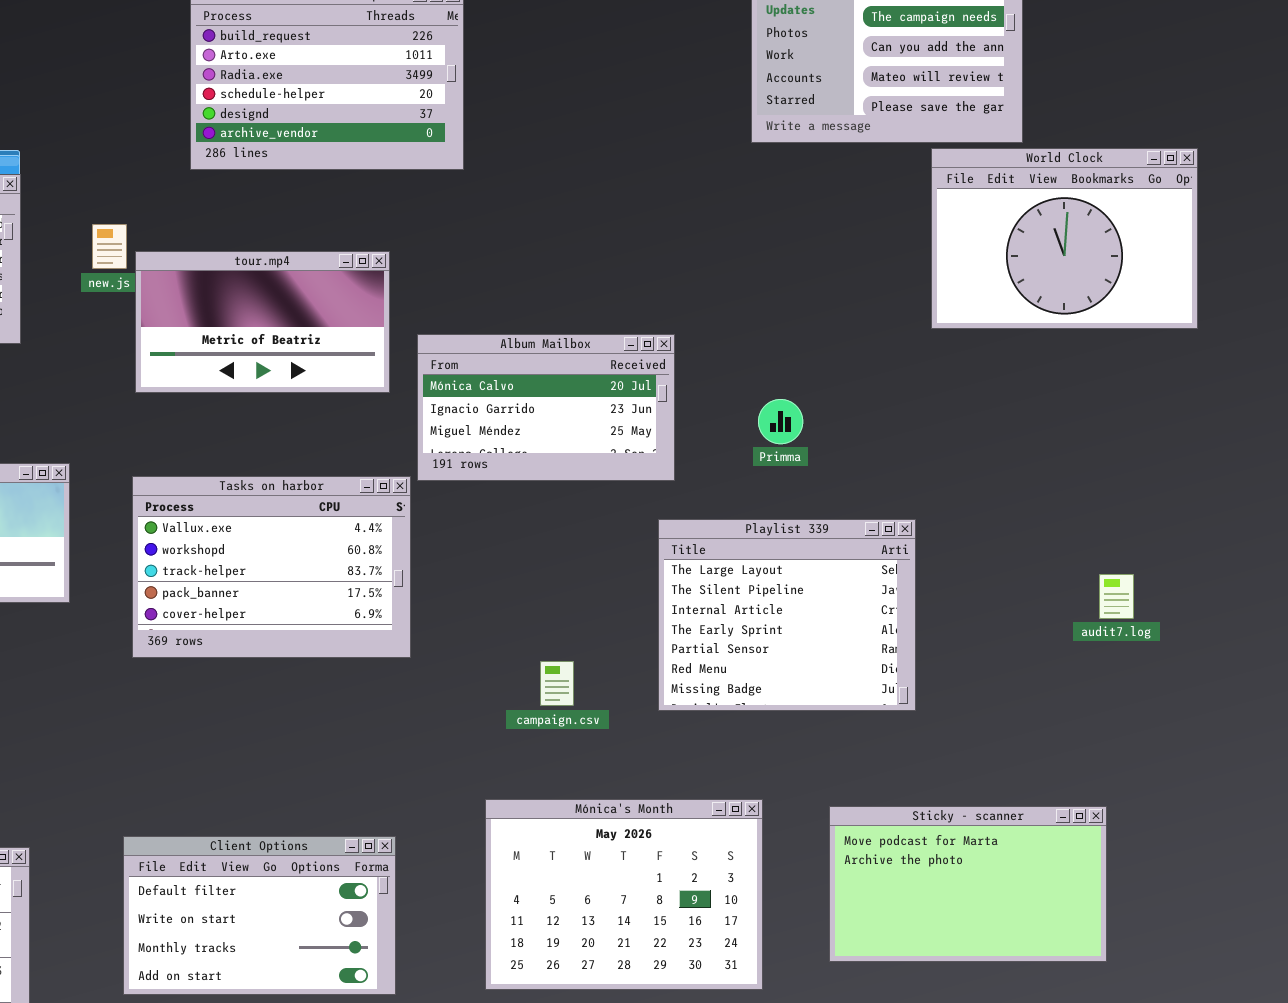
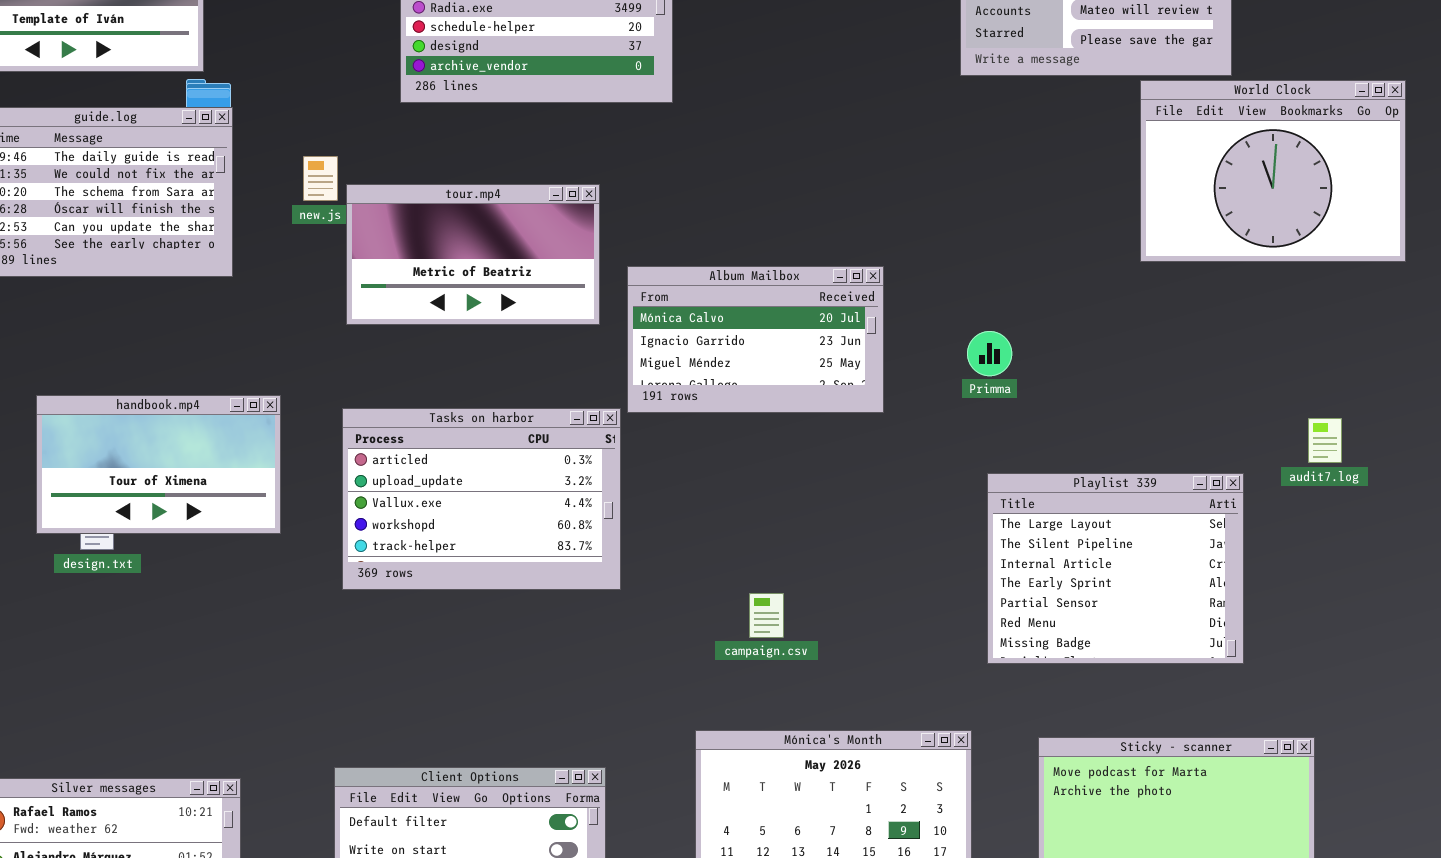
Tasks on harbor: [132,476,411,658] -> [342,408,621,590], scrolled up 2 rows
Playlist 339: [658,519,916,711] -> [987,473,1244,664], moved
audit7.log: [1099,574,1134,619] -> [1308,418,1342,463], moved

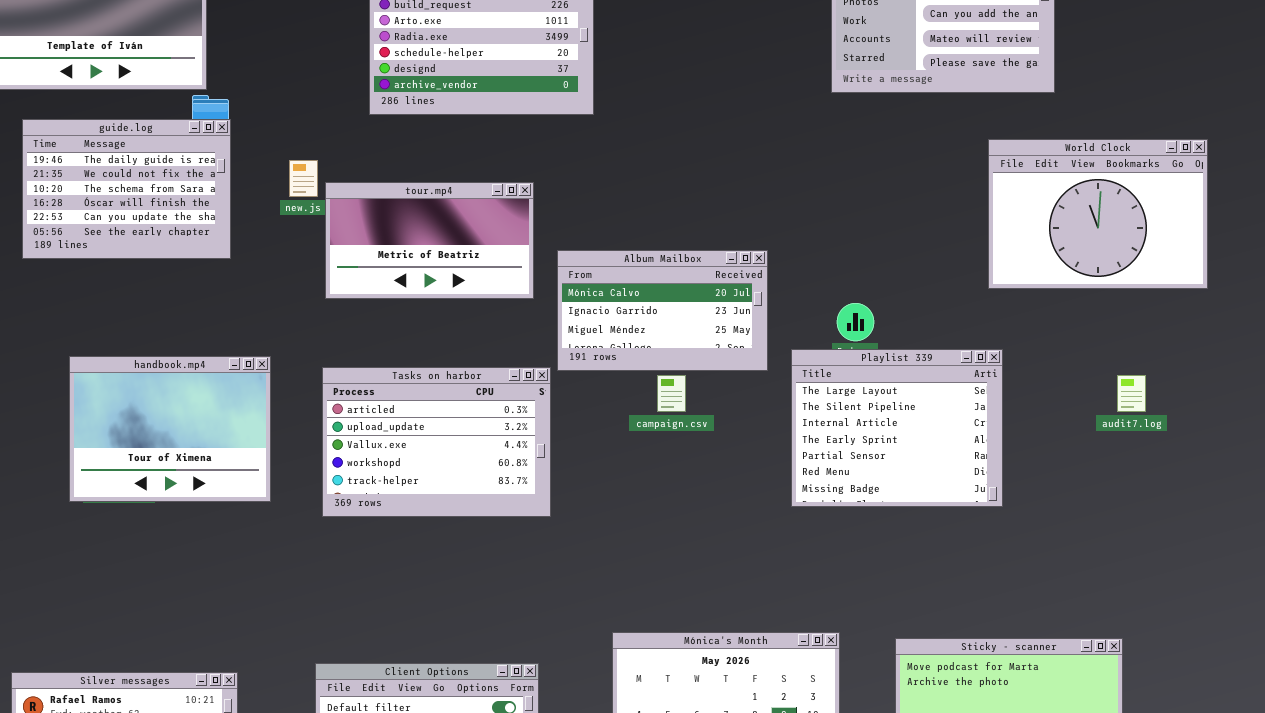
World Clock: [1140,80,1406,262] -> [988,139,1208,289], moved
handbook.mp4: [36,395,281,534] -> [69,356,271,502], resized
Playlist 339: [987,473,1244,664] -> [791,349,1003,507], moved
campaign.csv: [749,593,784,638] -> [657,375,686,412], moved

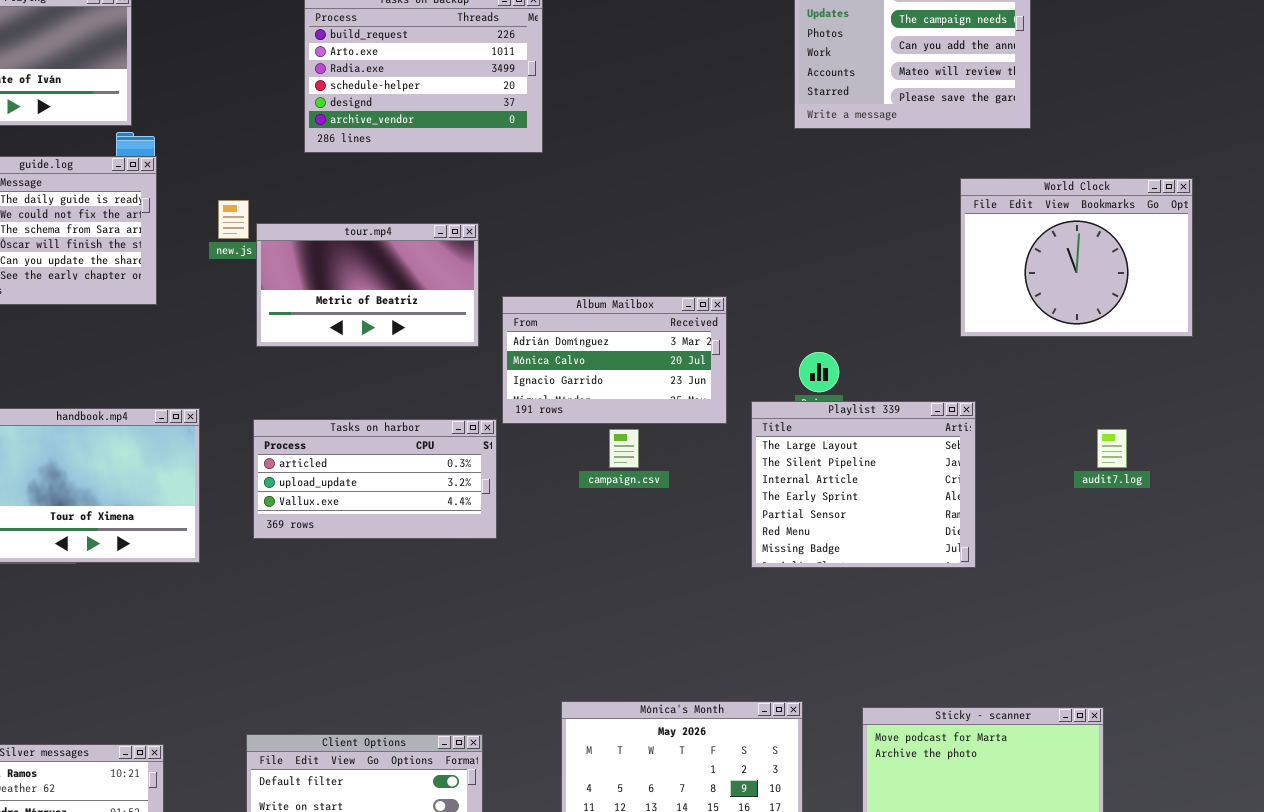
Album Mailbox: [557,250,768,371] -> [502,296,727,424], scrolled up 1 row
Tasks on harbor: [322,367,551,517] -> [253,419,497,539], resized

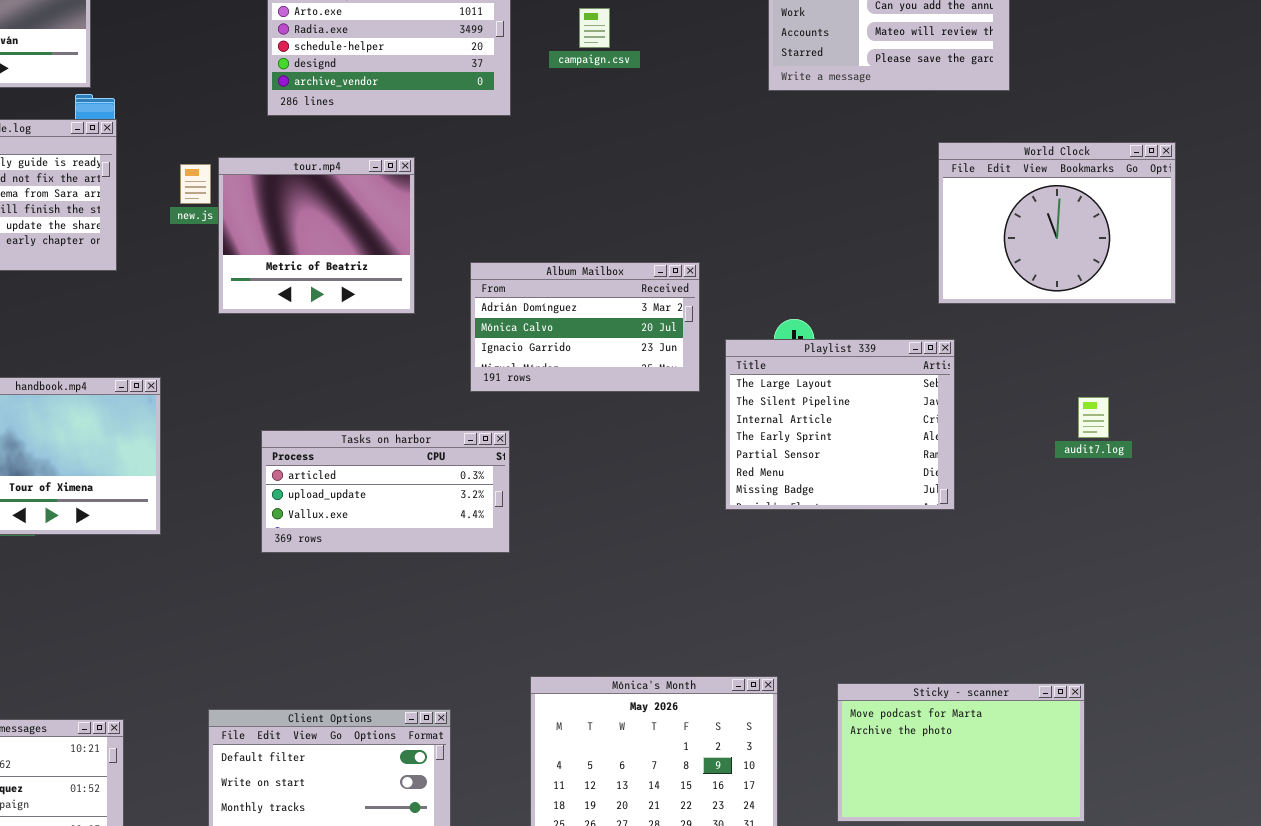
tour.mp4: [256,223,479,347] -> [218,157,415,314], resized
Playlist 339: [751,401,976,568] -> [725,339,955,510], moved
Tasks on harbor: [253,419,497,539] -> [261,430,510,553], moved
campaign.csv: [609,429,639,468] -> [579,8,610,48], moved

